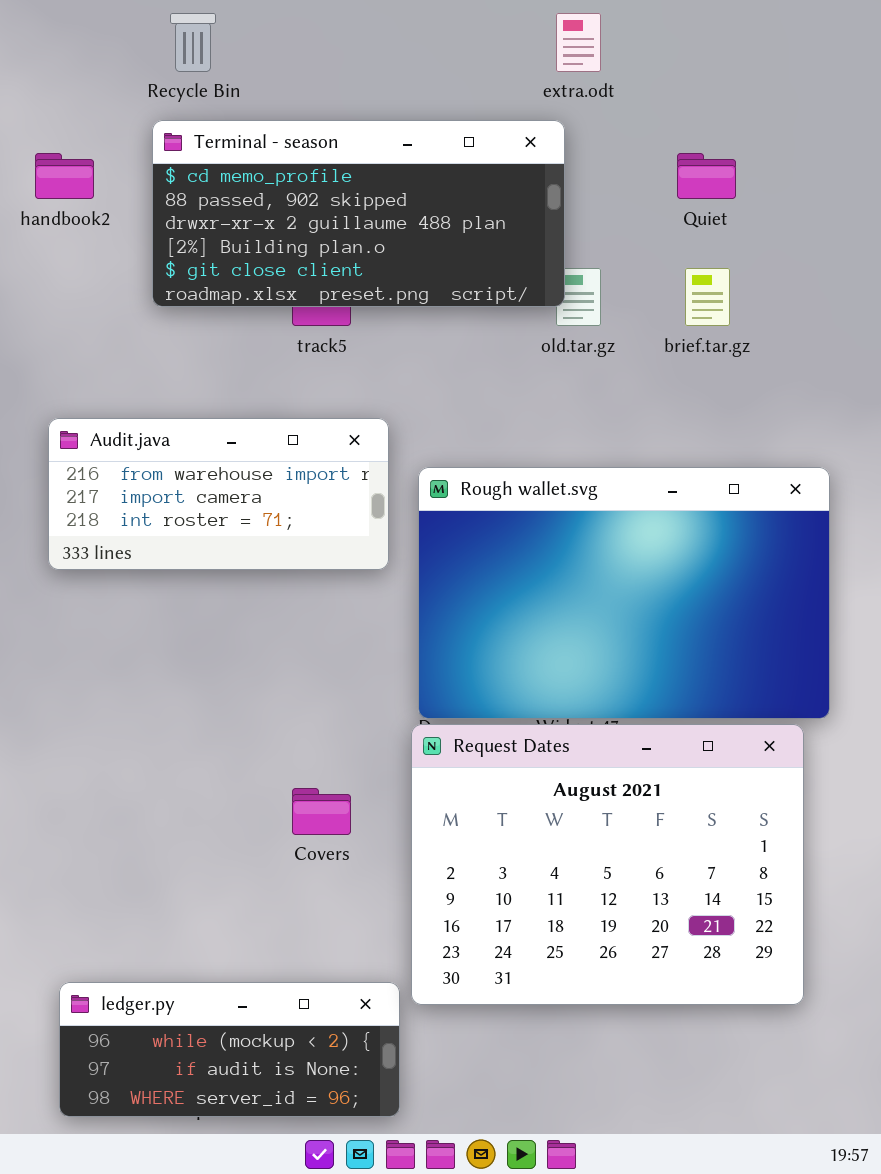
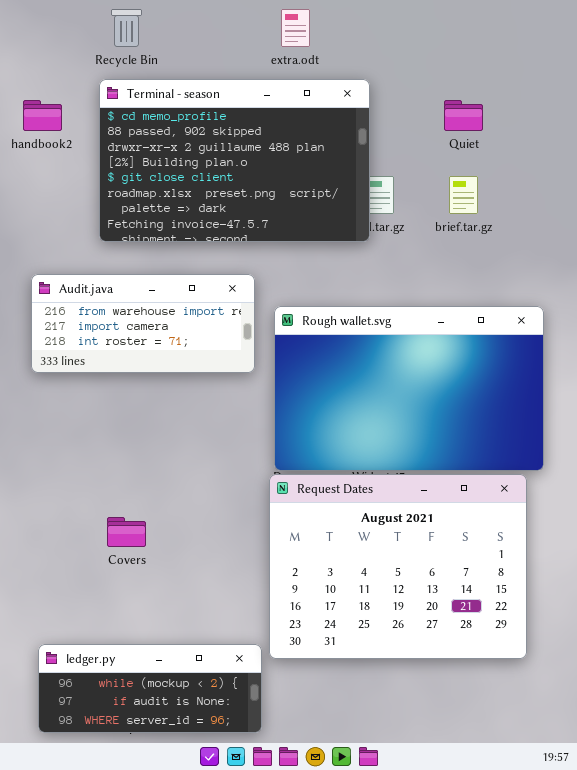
extra.odt: [556,13,601,72] -> [281,9,310,47], moved
Terminal - season: [152,120,565,307] -> [99,79,370,242], resized
Covers: [292,788,351,835] -> [107,517,146,547], moved

